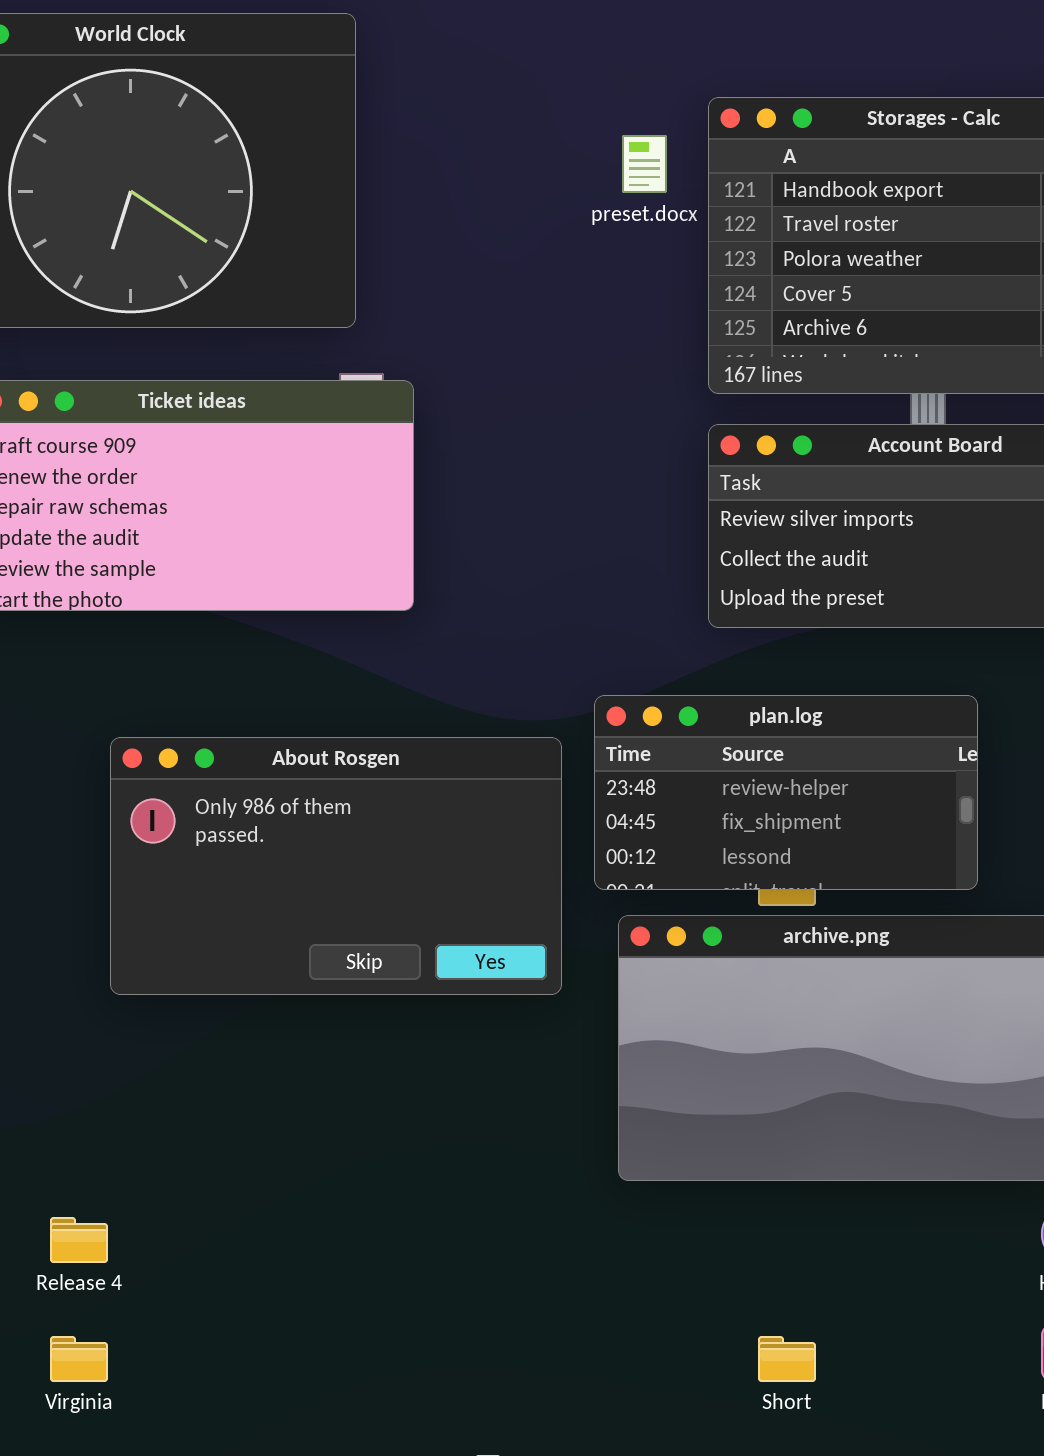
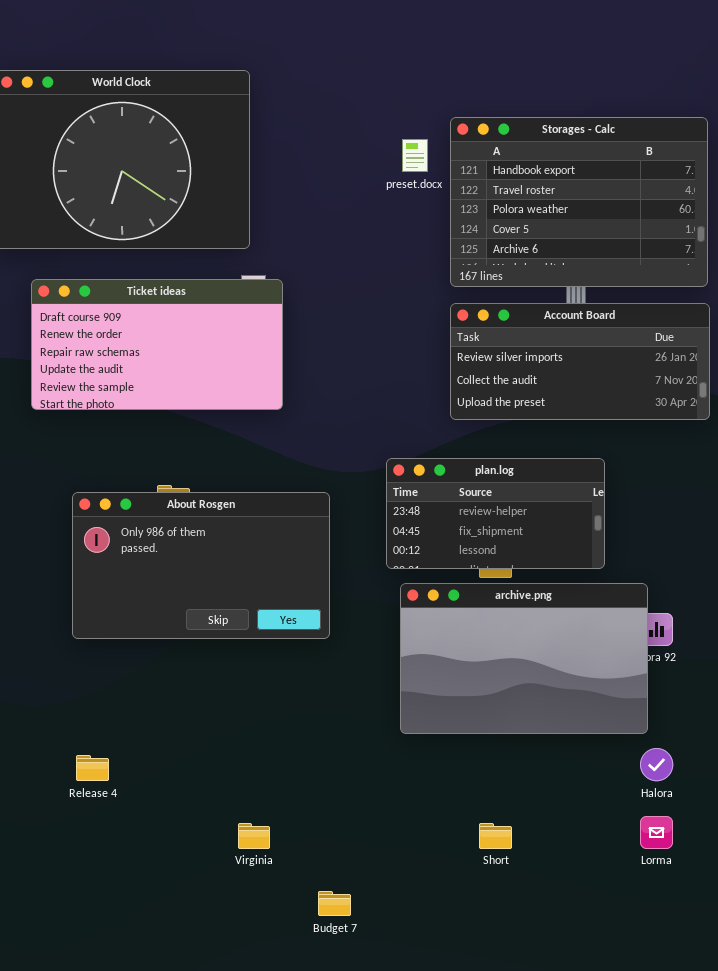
About Rosgen: [110,737,562,995] -> [72,492,330,639], moved
Virginia: [50,1336,108,1382] -> [238,823,270,849], moved

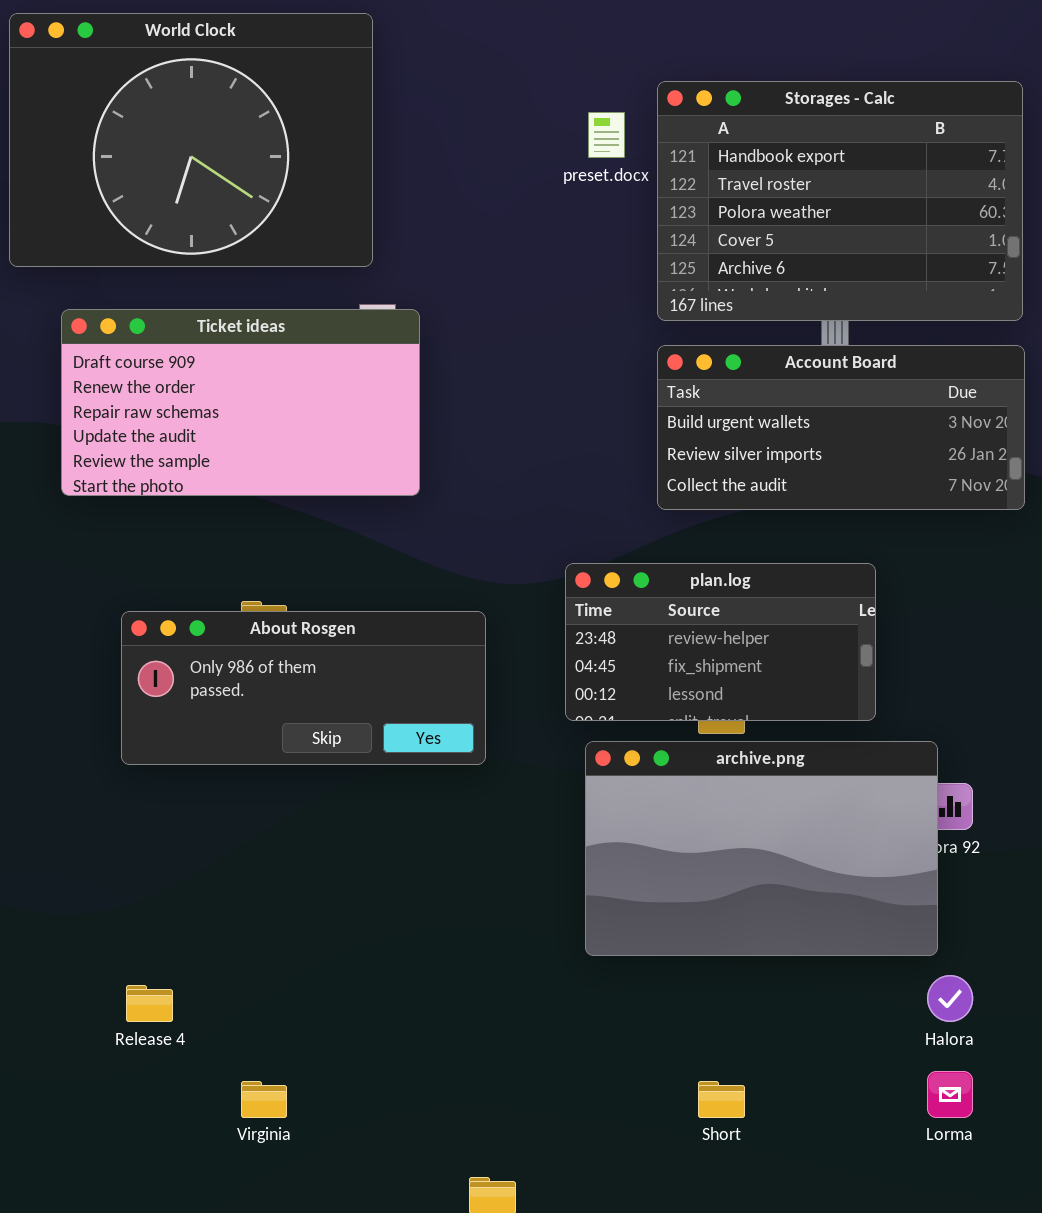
Account Board: [450,303,710,420] -> [657,345,1025,510], scrolled up 1 row
About Rosgen: [72,492,330,639] -> [121,611,486,765], resized
Virginia: [238,823,270,849] -> [241,1081,287,1118], moved

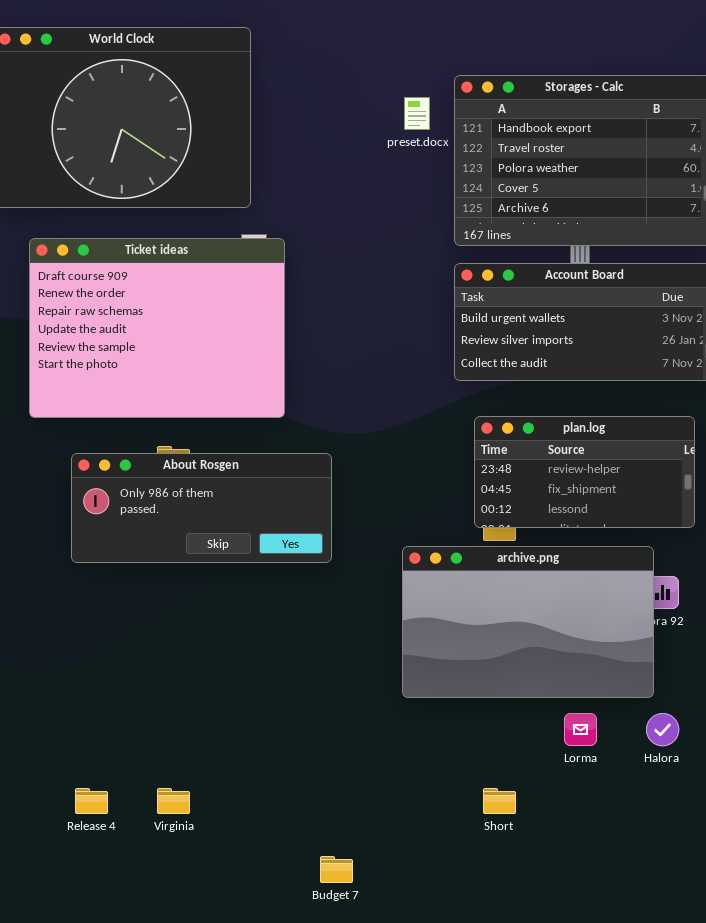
Ticket ideas: [61,309,420,496] -> [29,238,285,418], resized
plan.log: [565,563,876,721] -> [474,416,695,528], moved
Release 4: [126,985,173,1022] -> [75,788,108,814], moved
Lorma: [927,1071,973,1118] -> [564,713,597,746], moved

